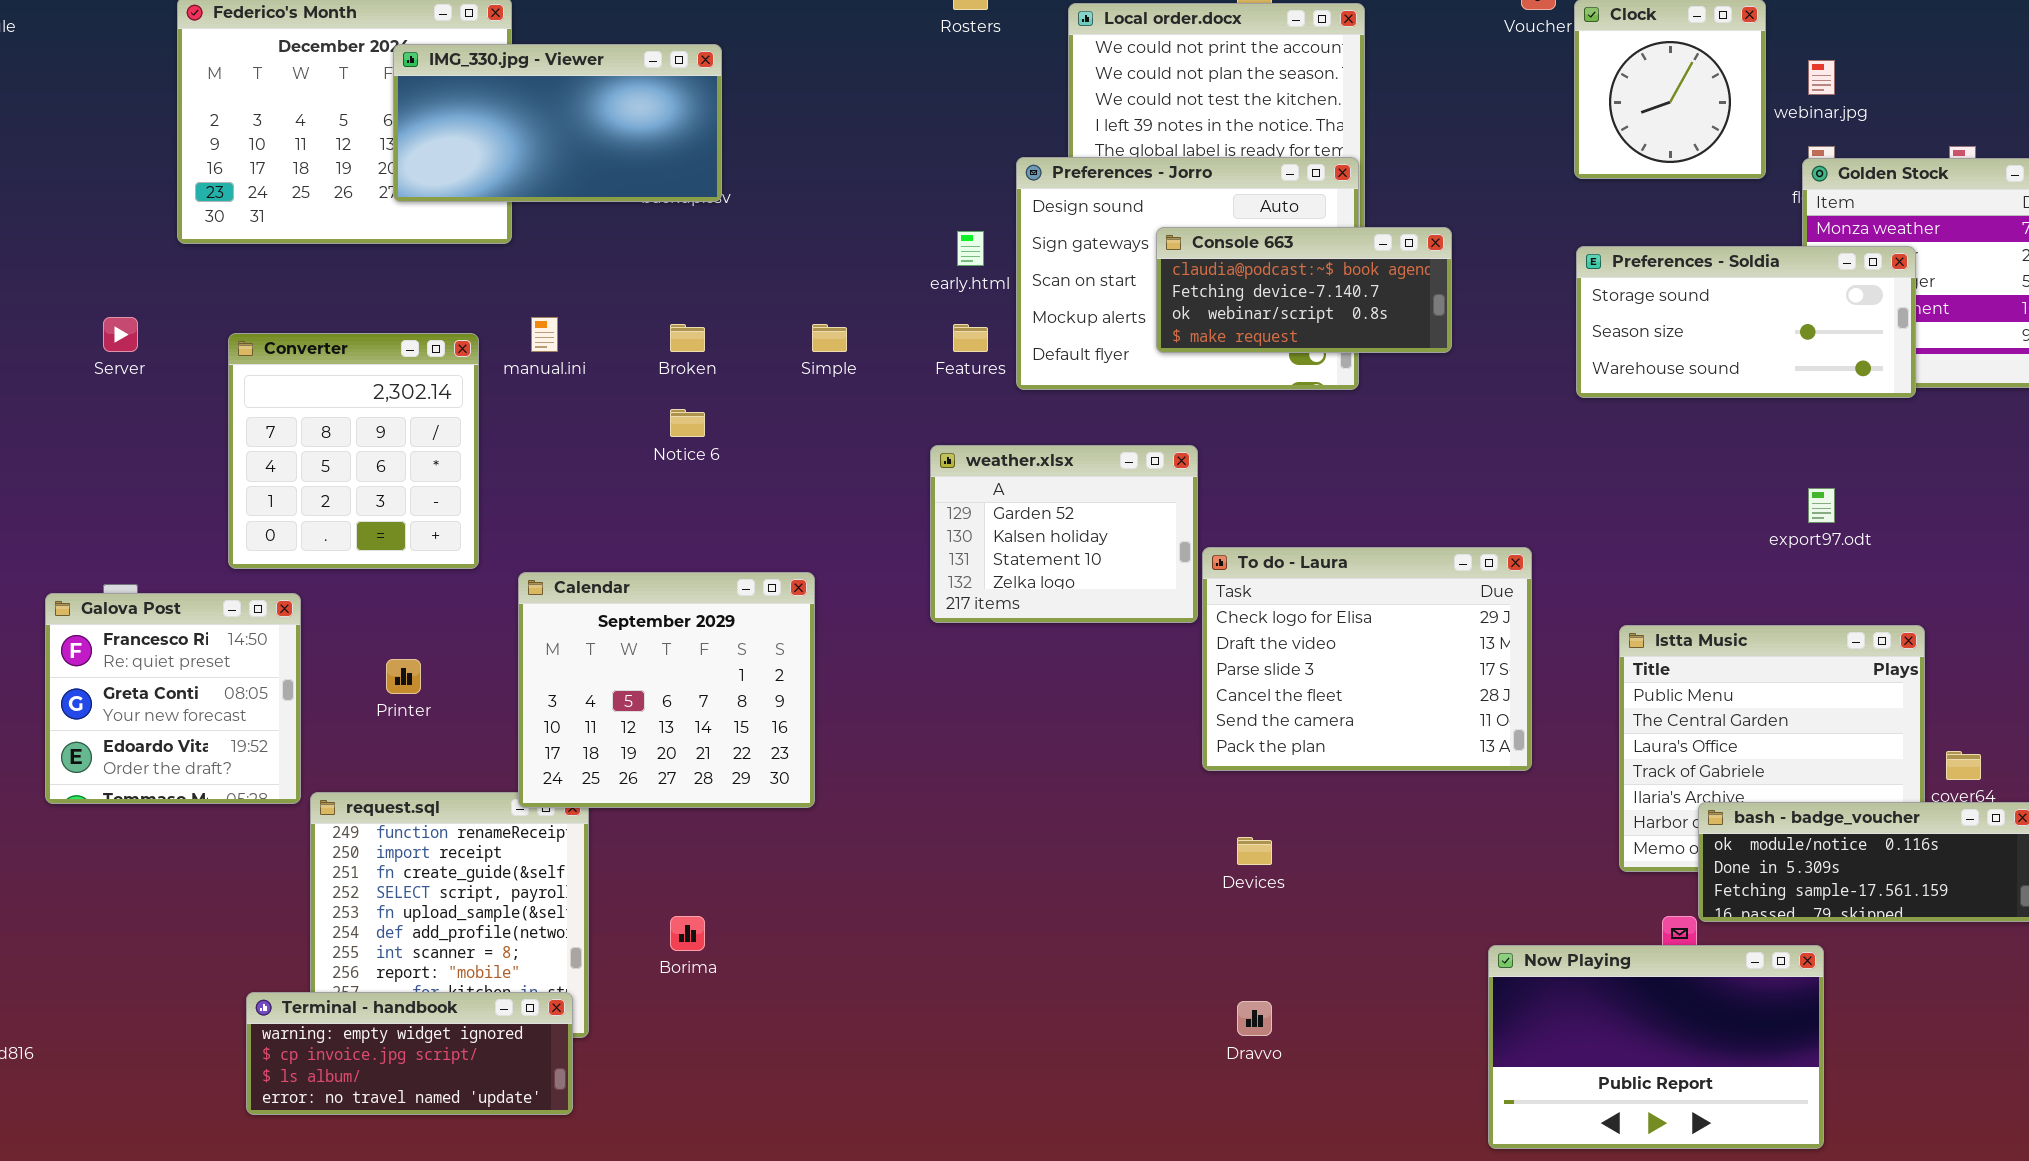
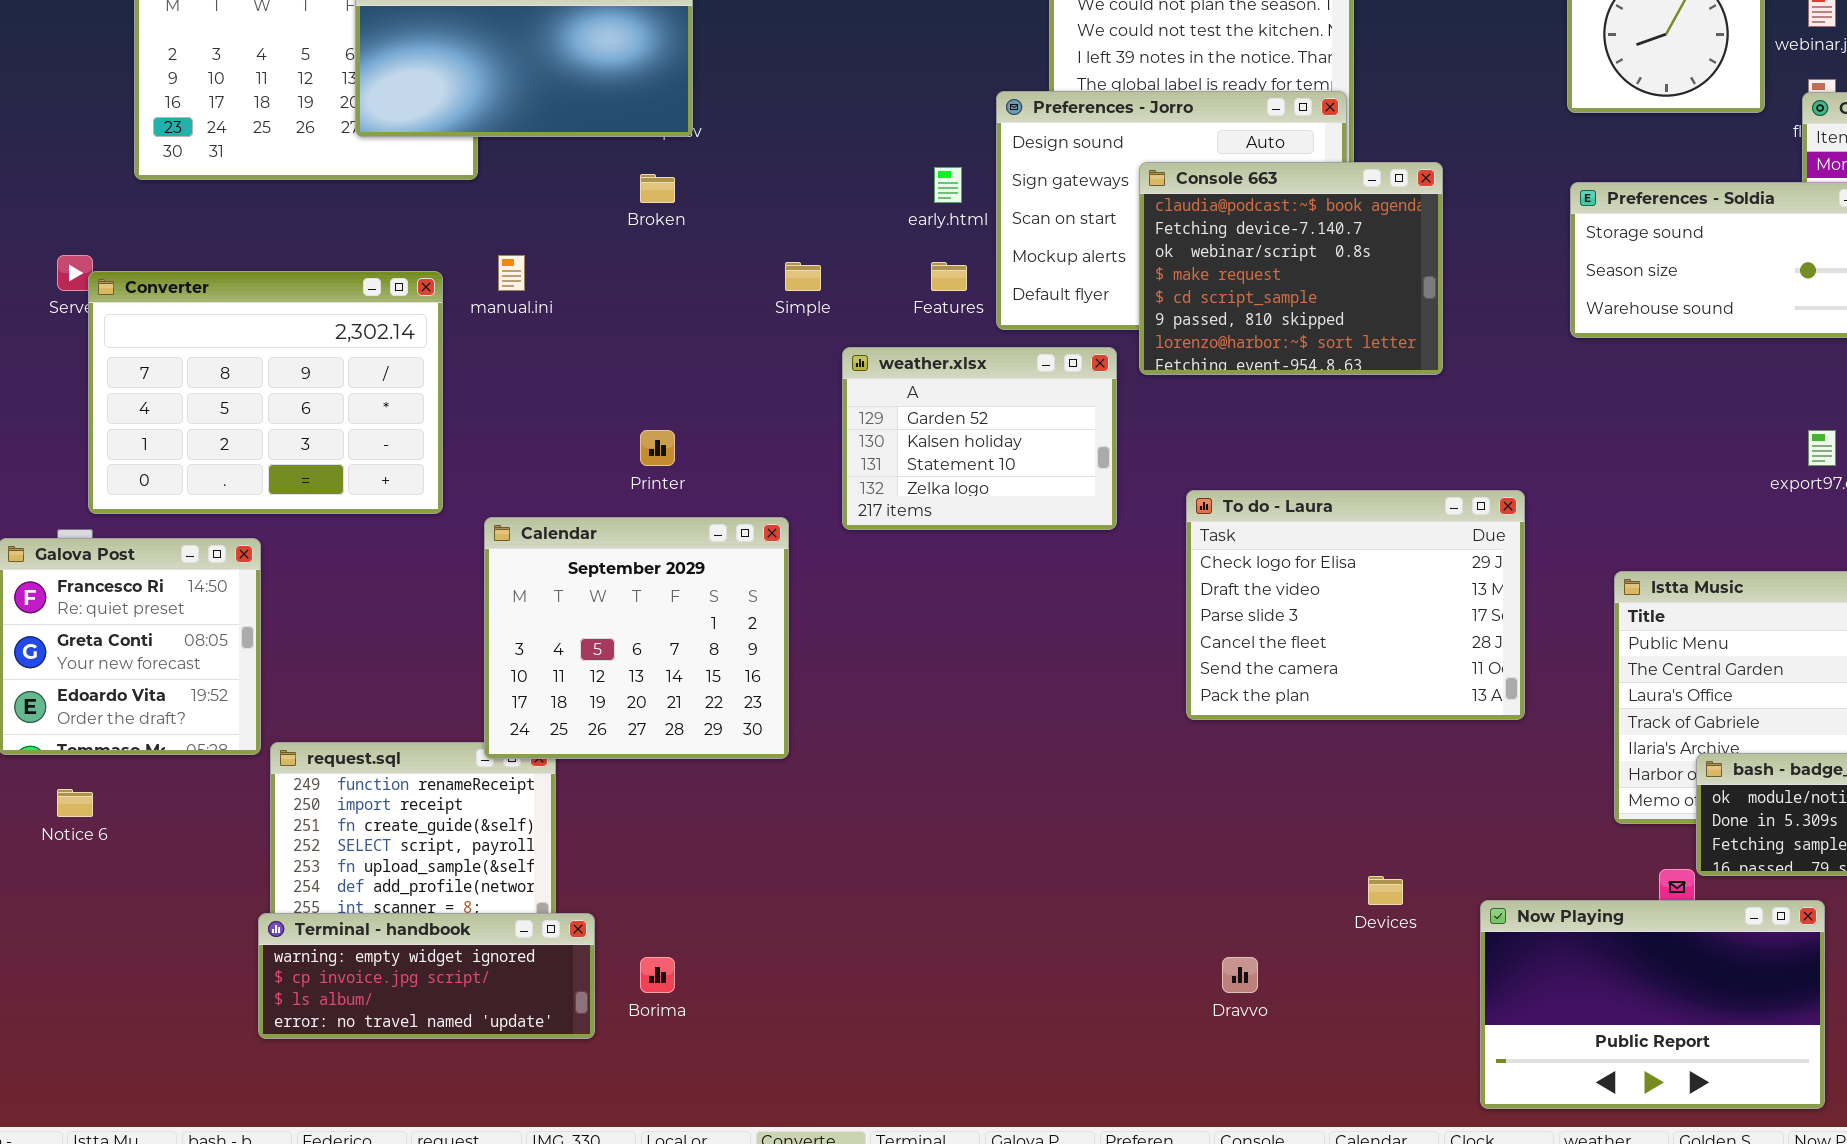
Console 663: [1156,227,1452,353] -> [1139,162,1443,375], resized
Broken: [670,324,705,352] -> [640,174,675,203], moved
Converter: [228,333,479,569] -> [88,271,443,514], resized
Notice 6: [670,409,705,437] -> [57,789,93,817], moved
weather.xlsx: [930,445,1198,623] -> [842,347,1117,530], moved
Printer: [386,659,421,694] -> [640,430,675,466], moved
Devices: [1237,837,1272,865] -> [1368,876,1403,905], moved
Borima: [670,916,705,951] -> [640,957,675,993], moved
Terminal - handbook: [246,992,573,1115] -> [258,913,595,1039], moved

